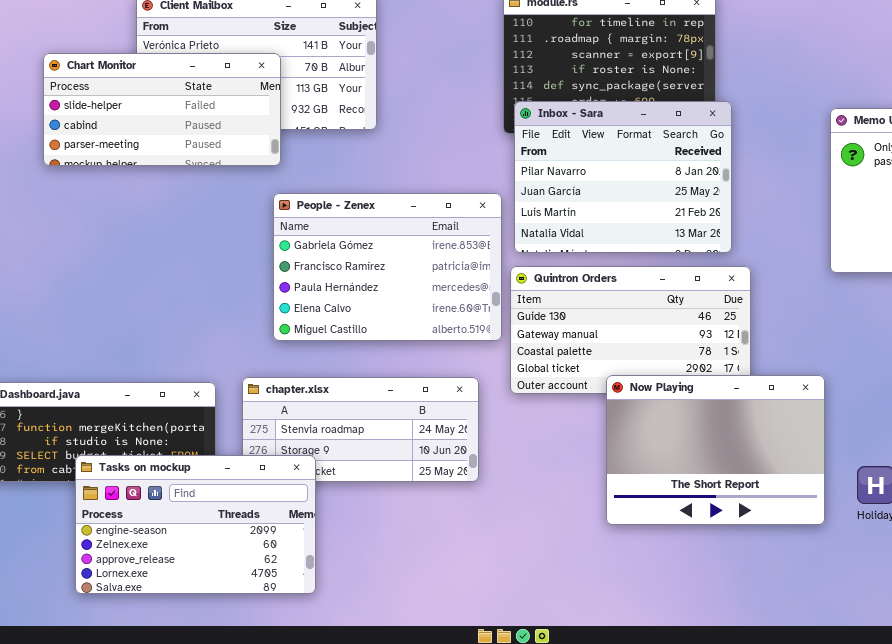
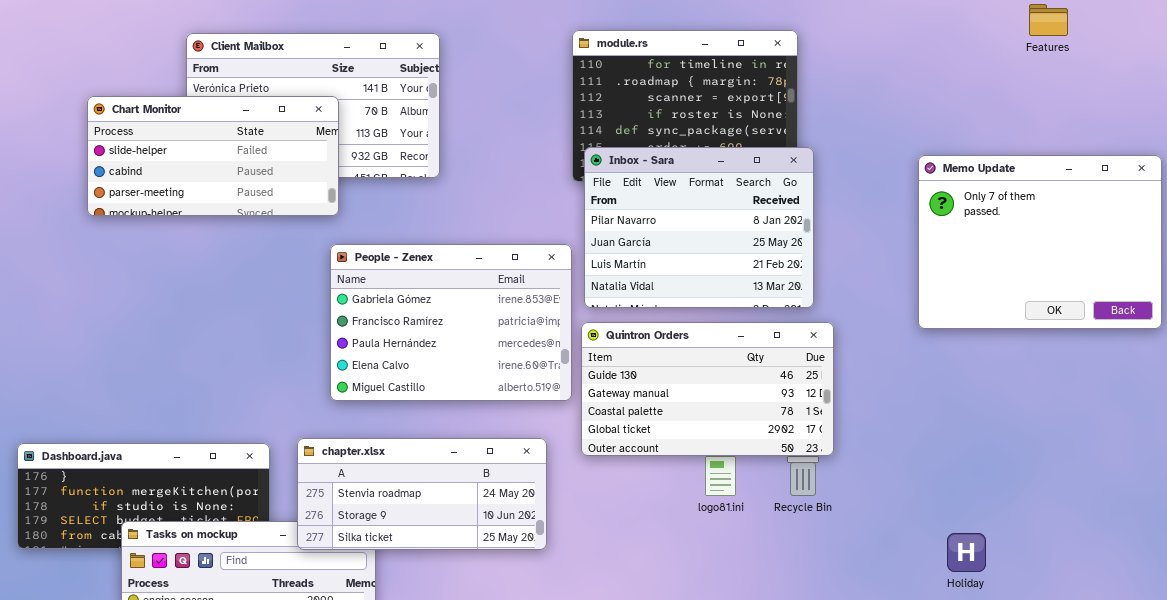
Now Playing: [606,375,825,525] -> none, closed
chapter.xlsx: [242,377,479,482] -> [297,438,547,550], raised

